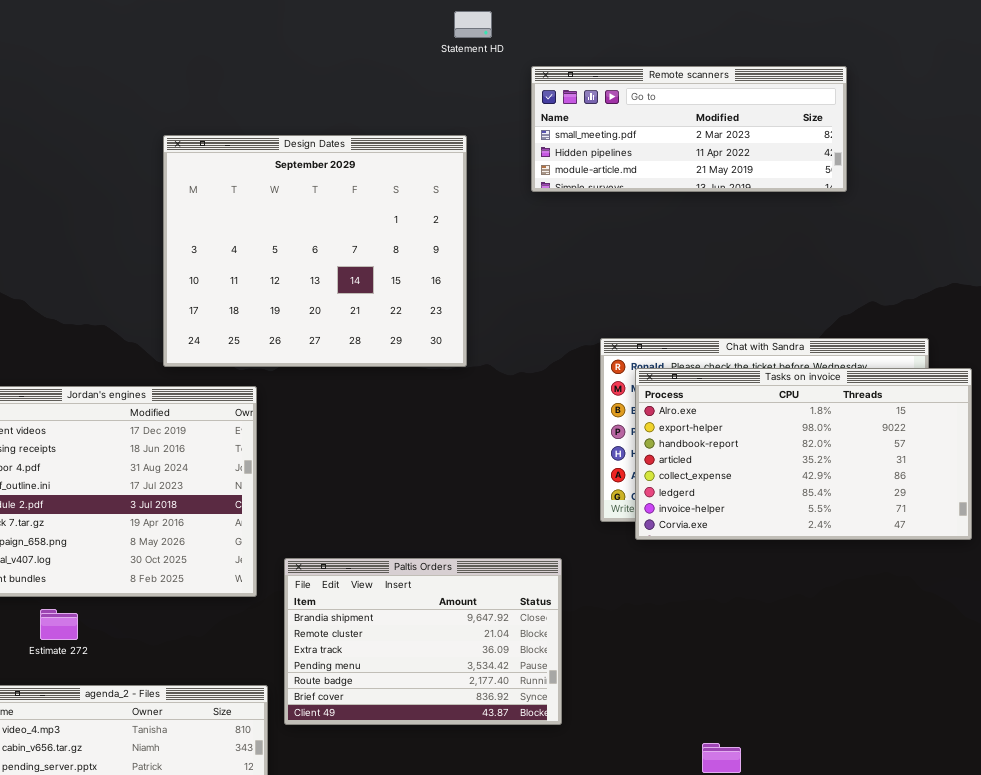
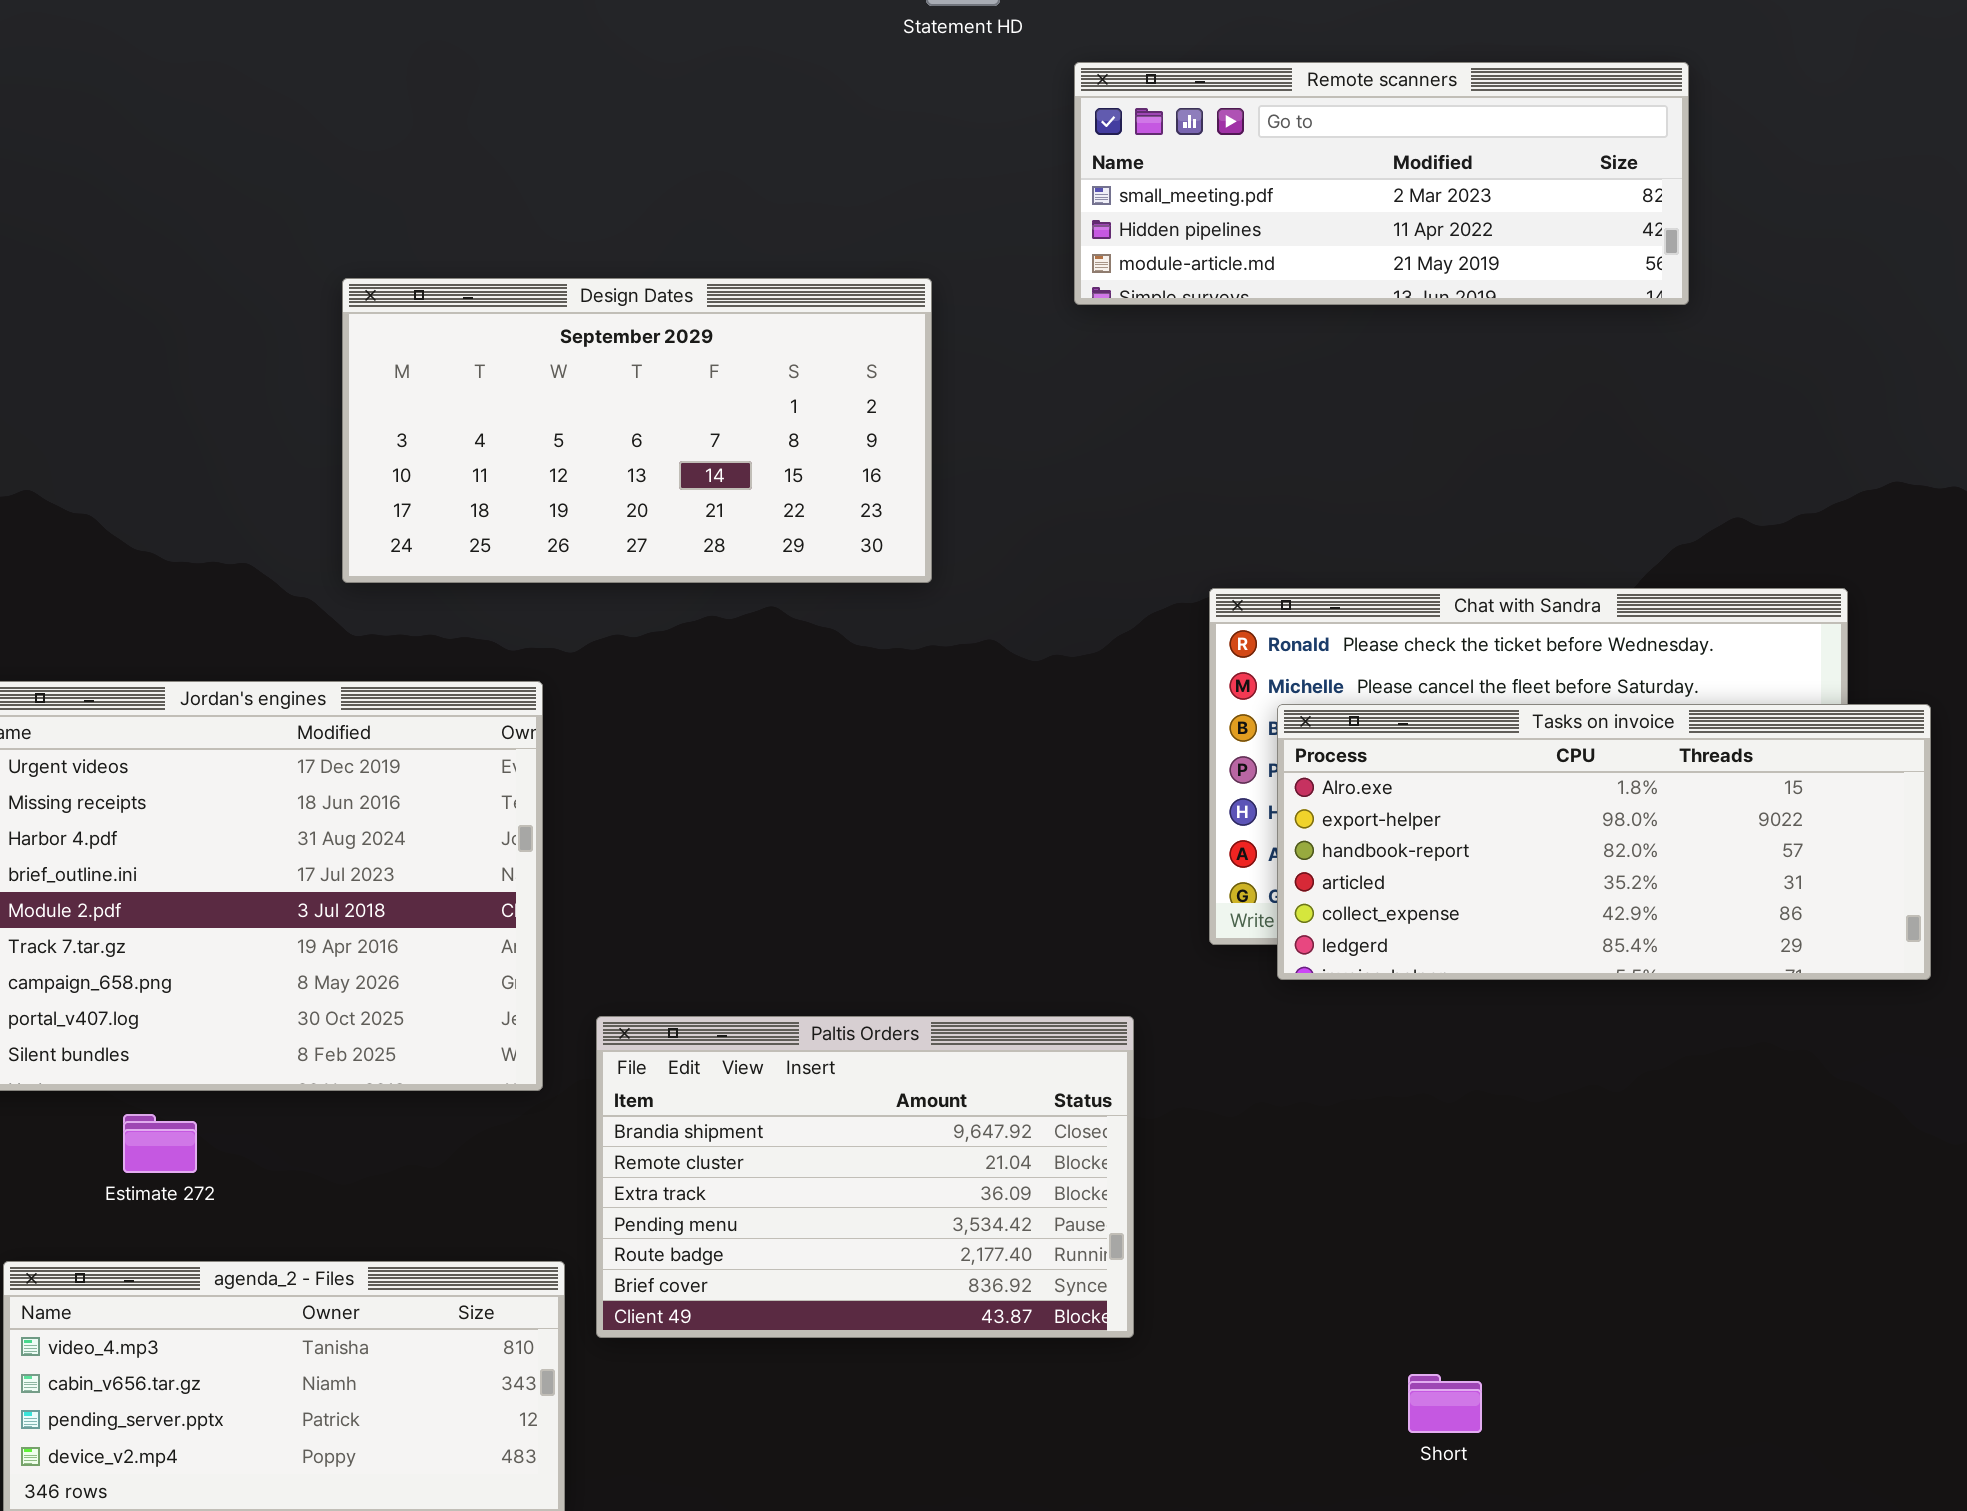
Design Dates: [163,135,467,367] -> [342,278,932,583], moved, resized
Tasks on invoice: [635,368,972,540] -> [1277,704,1931,980], resized

